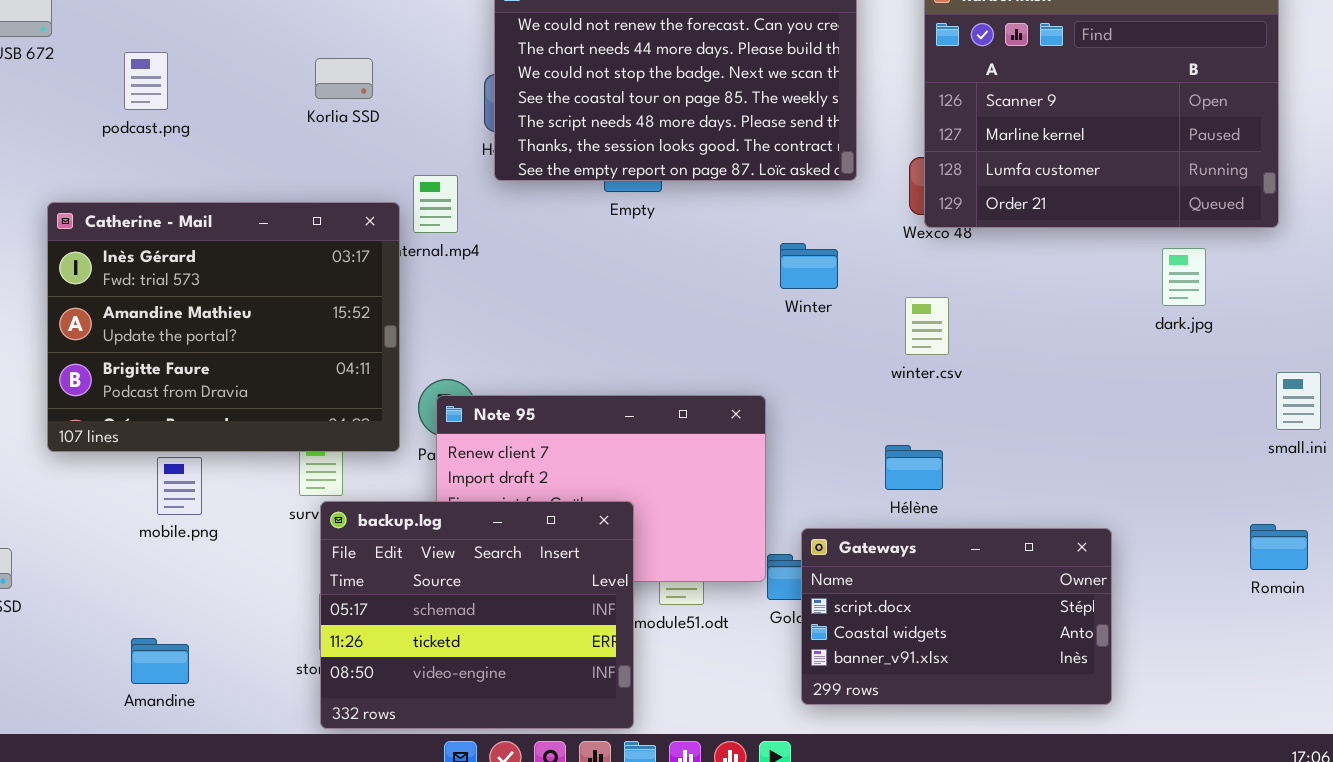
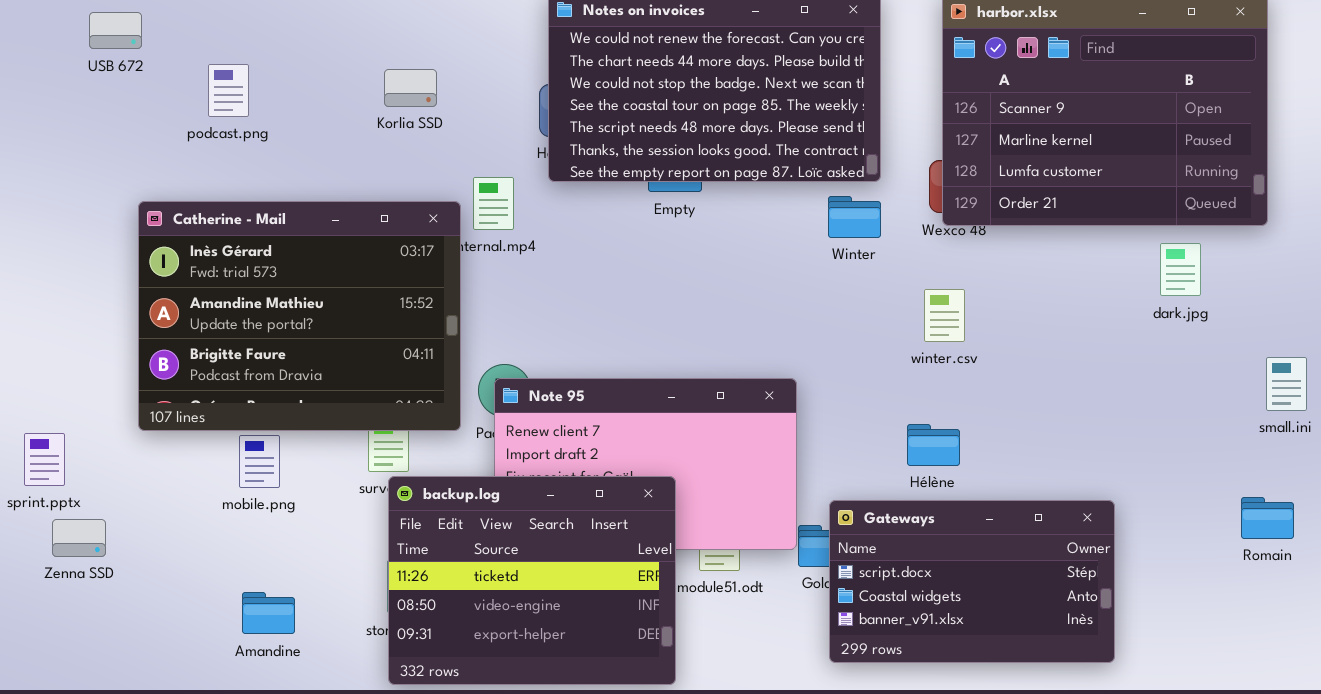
Winter: [780,243,838,289] -> [828,196,881,238], moved
backup.log: [320,501,634,729] -> [388,476,676,685], scrolled down 1 row
Amandine: [131,638,189,684] -> [242,592,295,634], moved

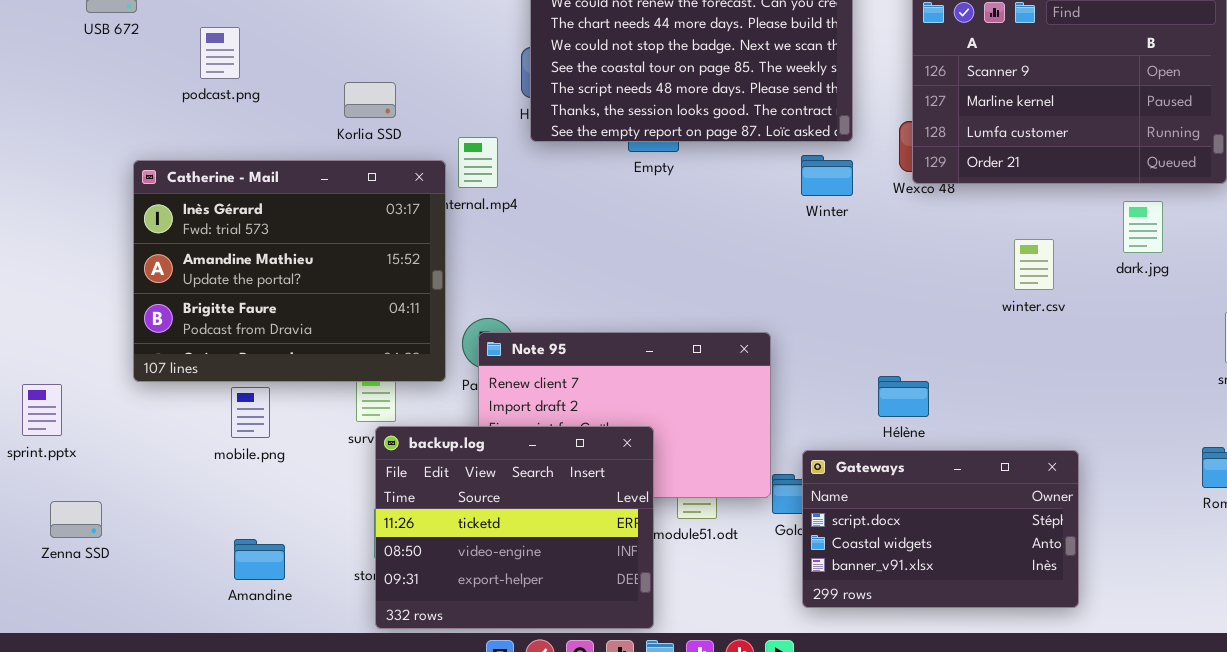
Korlia SSD: [384,69,437,107] -> [344,82,396,118], moved
winter.csv: [924,289,965,342] -> [1014,239,1054,290], moved
Zenna SSD: [52,519,106,557] -> [50,501,102,538], moved

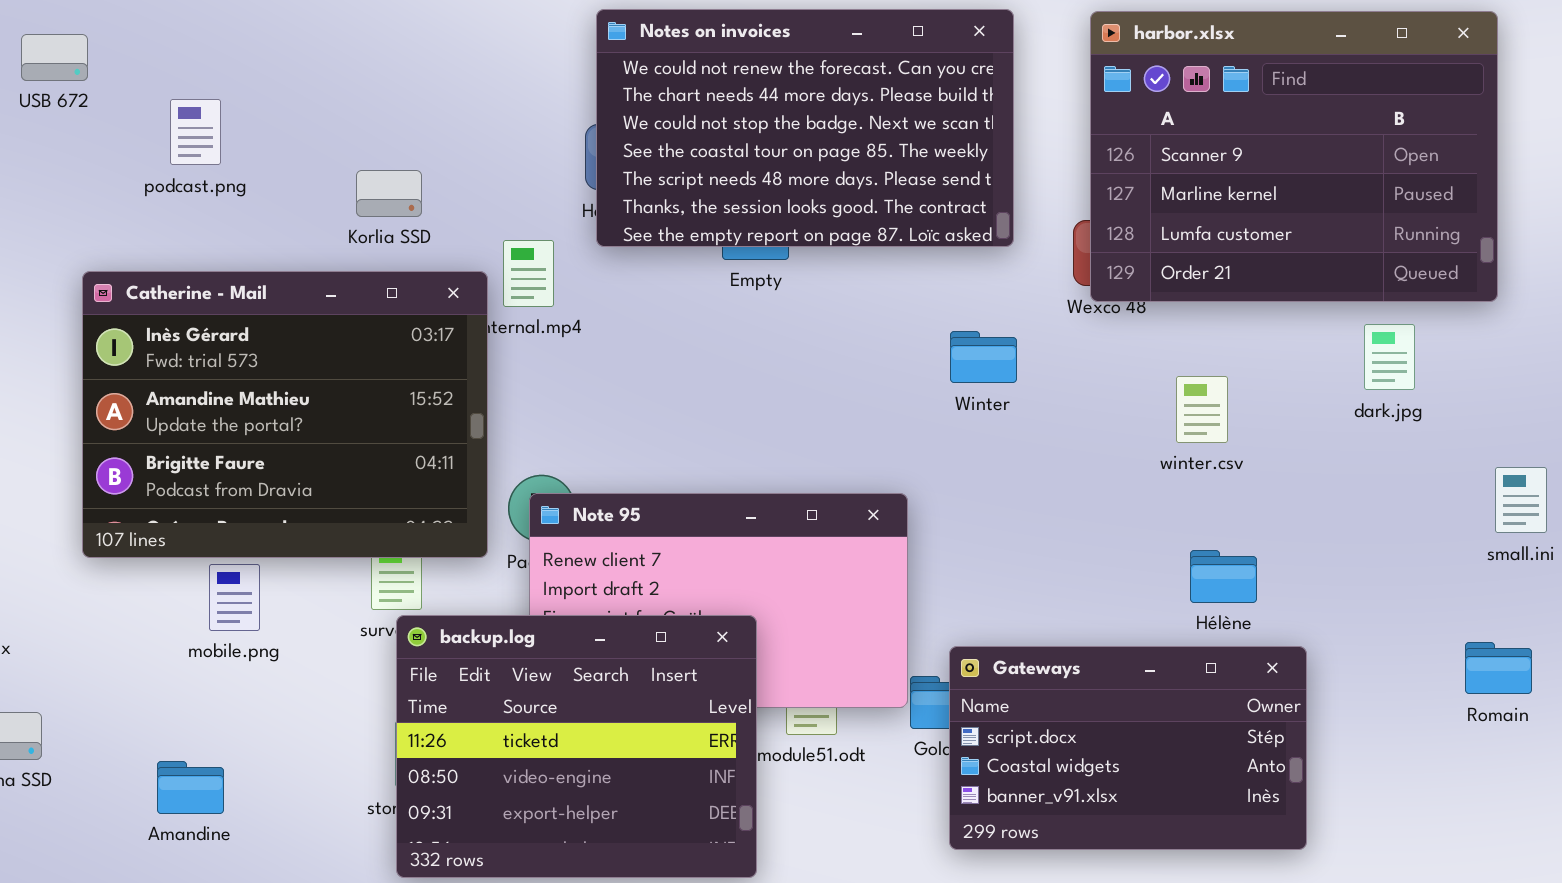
Winter: [801,155,853,196] -> [950,331,1017,383], moved
winter.csv: [1014,239,1054,290] -> [1176,376,1228,443], moved
Hélène: [878,376,929,417] -> [1190,550,1257,603], moved
Amandine: [234,539,285,580] -> [157,761,224,814], moved

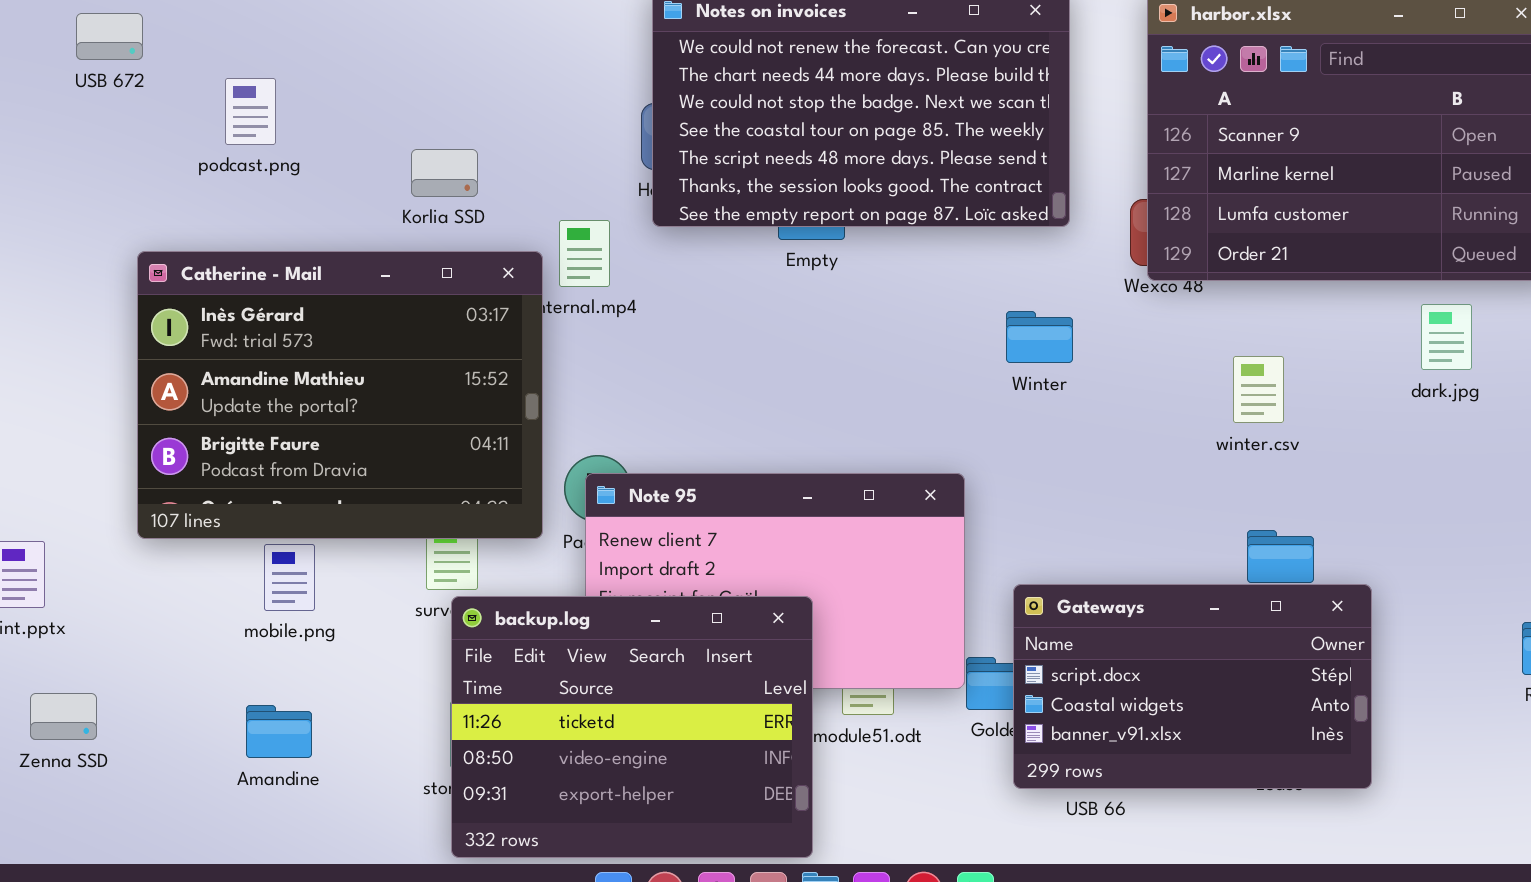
Gateways: [949,646,1307,850] -> [1013,584,1372,789], moved
Amandine: [157,761,224,814] -> [246,705,312,758], moved

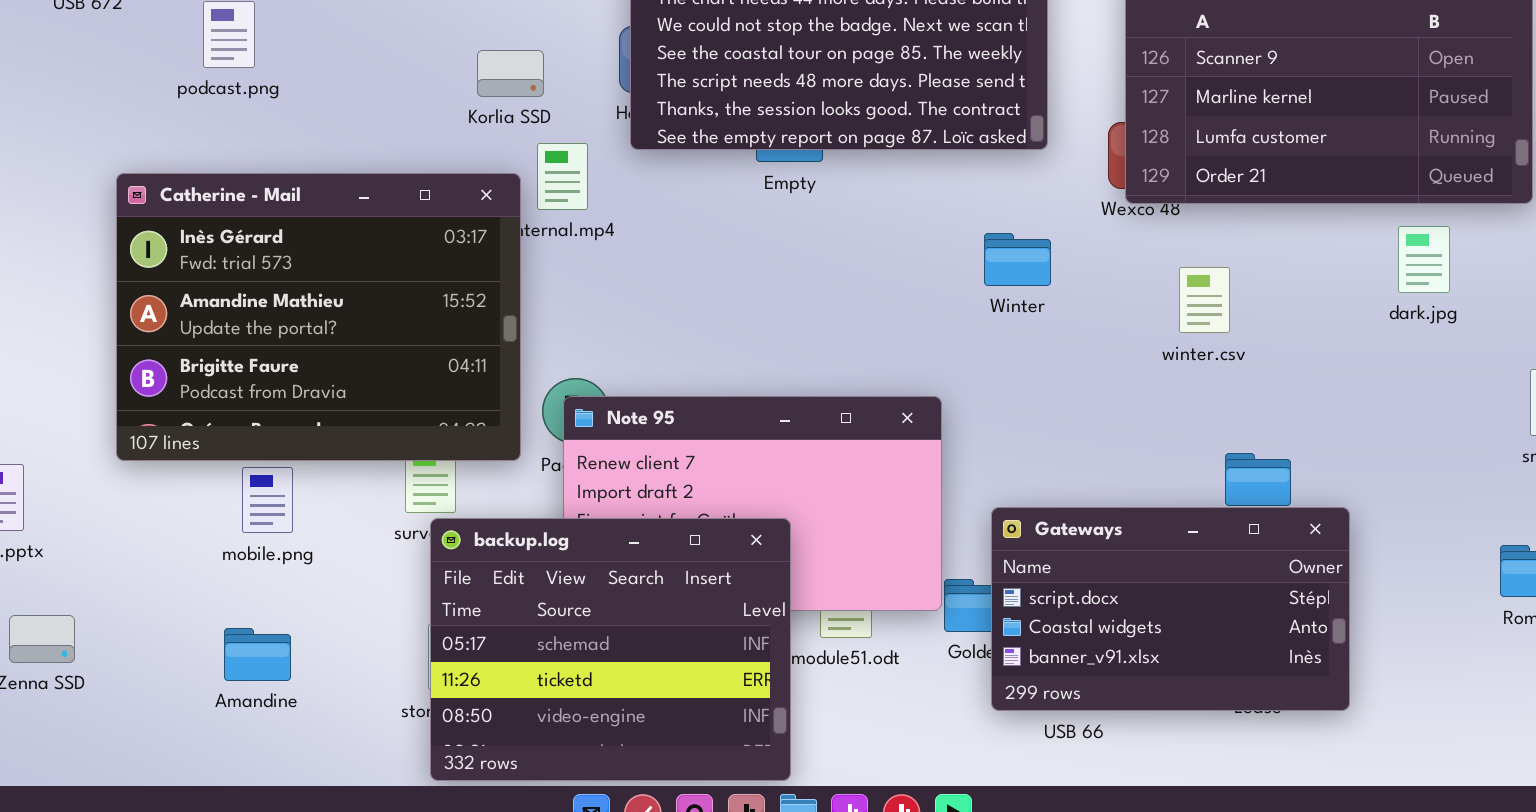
Korlia SSD: [411,149,478,197] -> [477,50,544,97], moved
winter.csv: [1233,356,1284,423] -> [1179,267,1230,333], moved
backup.log: [451,596,813,858] -> [430,518,791,781], scrolled up 1 row

